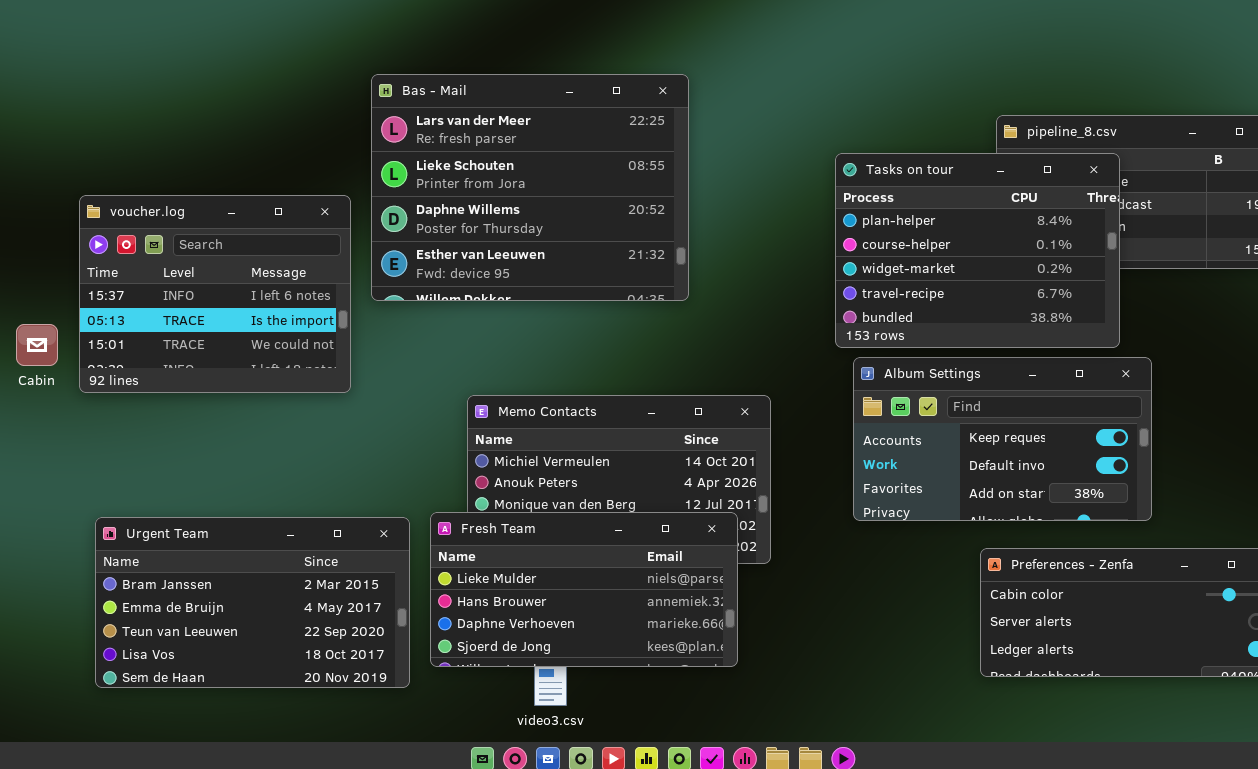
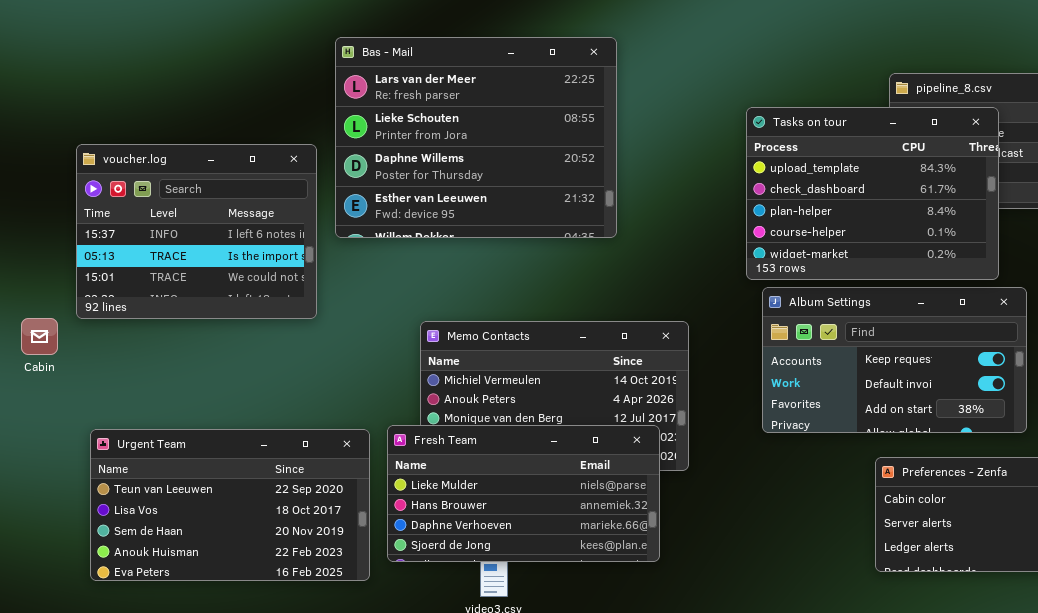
Tasks on tour: [835,153,1120,348] -> [746,107,999,280], scrolled up 2 rows
Cabin: [16,324,58,366] -> [21,318,58,355], moved
Urgent Team: [95,517,410,688] -> [90,429,370,581], scrolled down 2 rows

